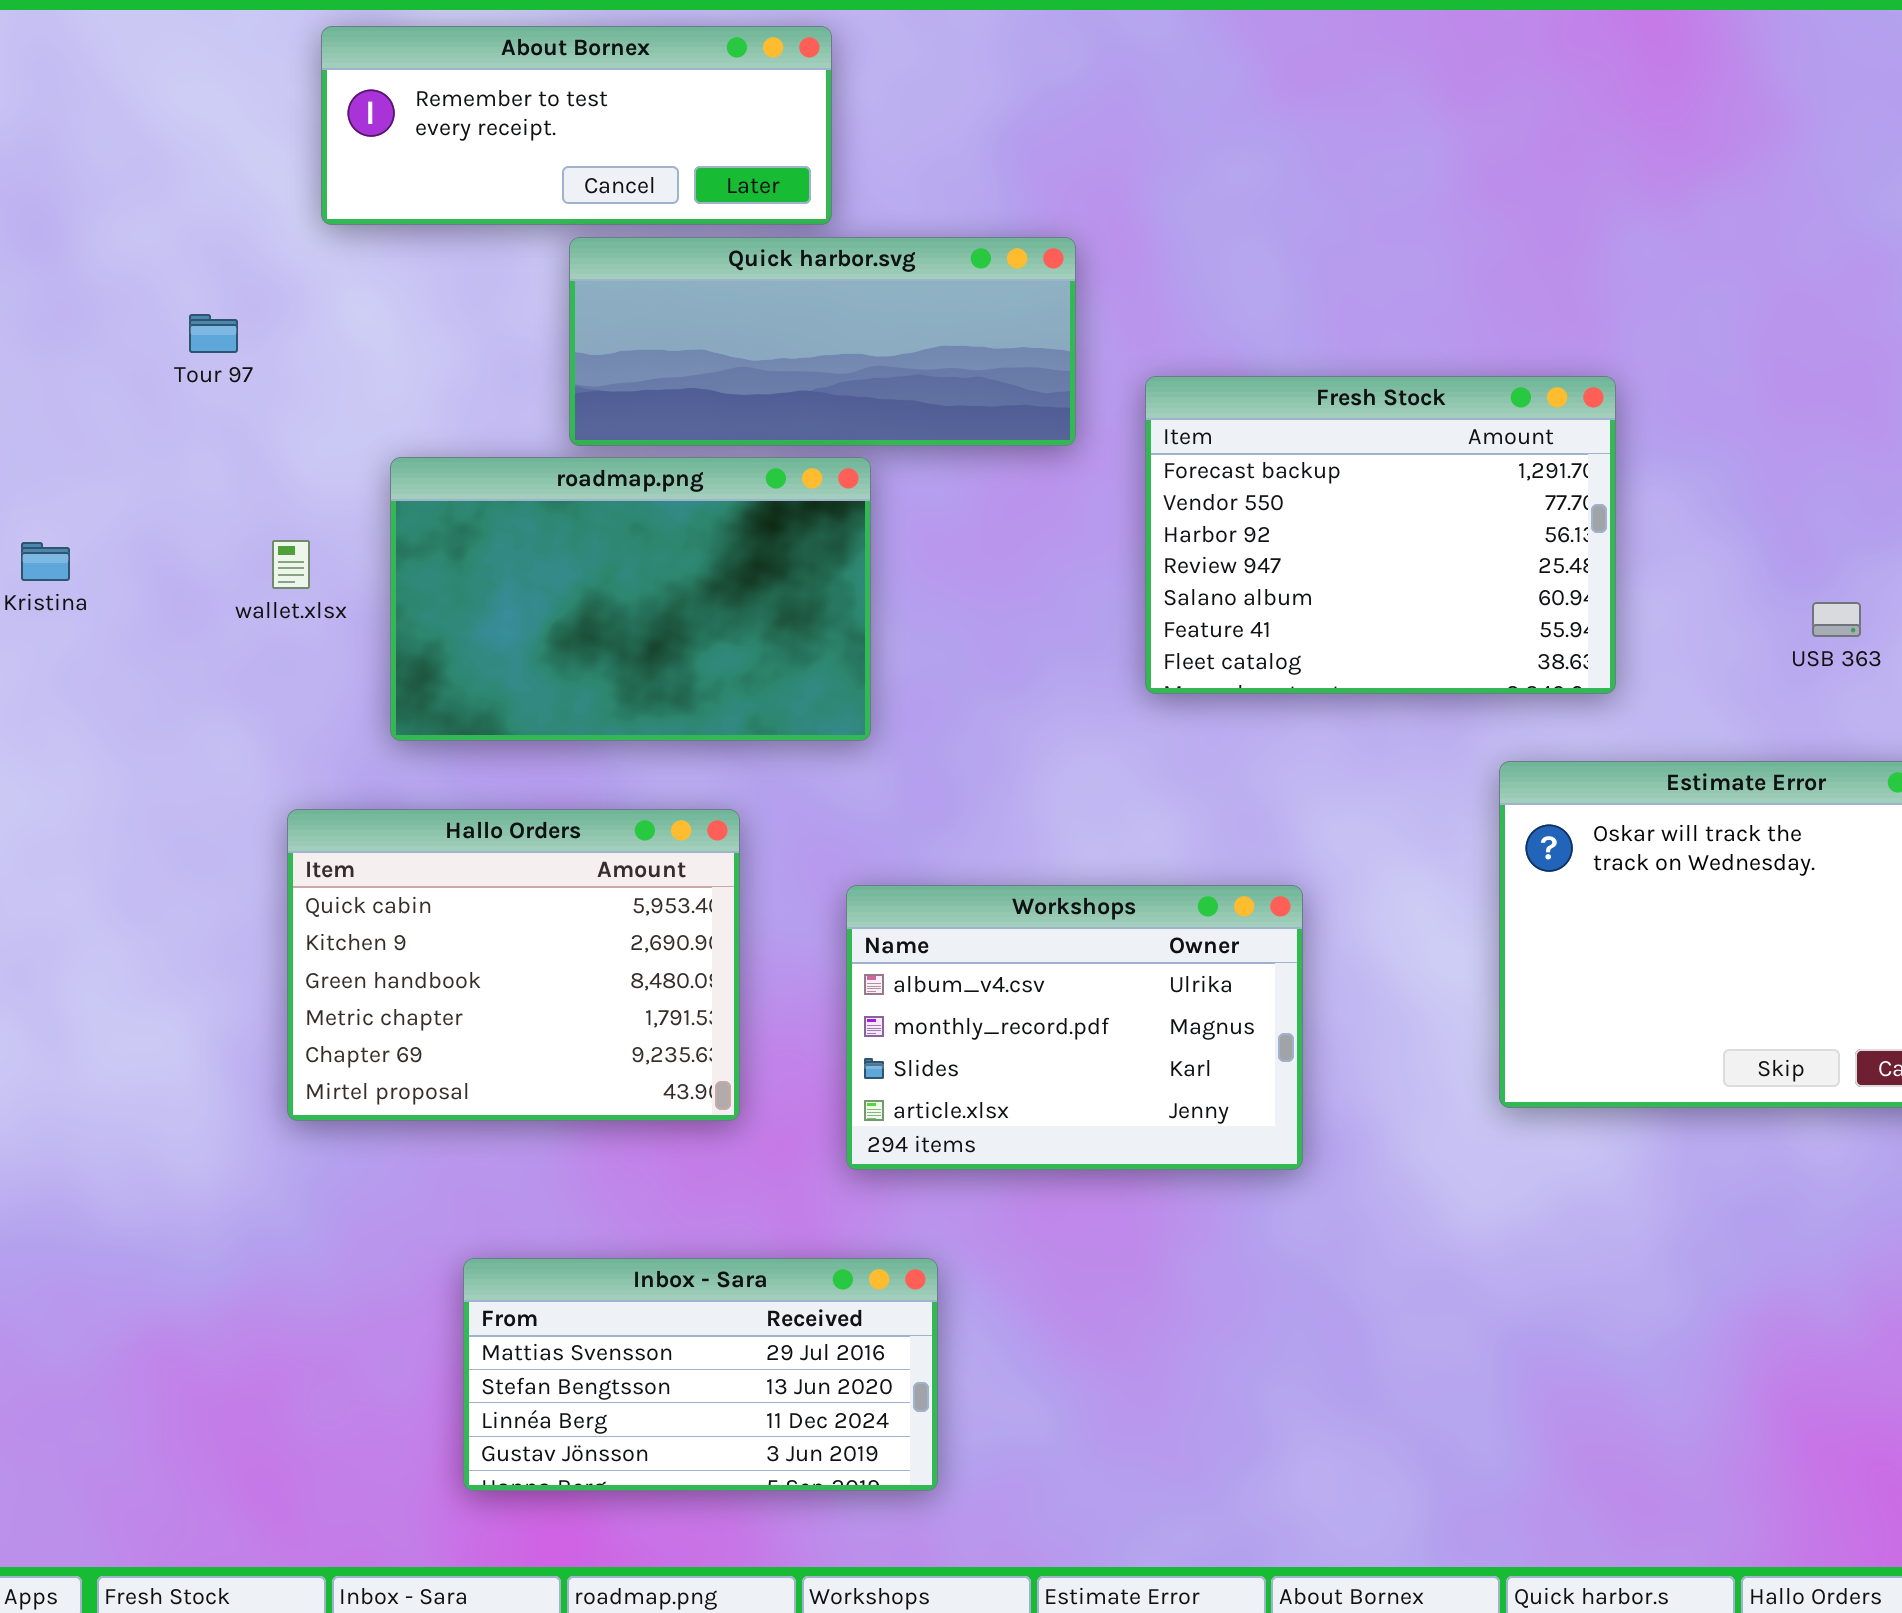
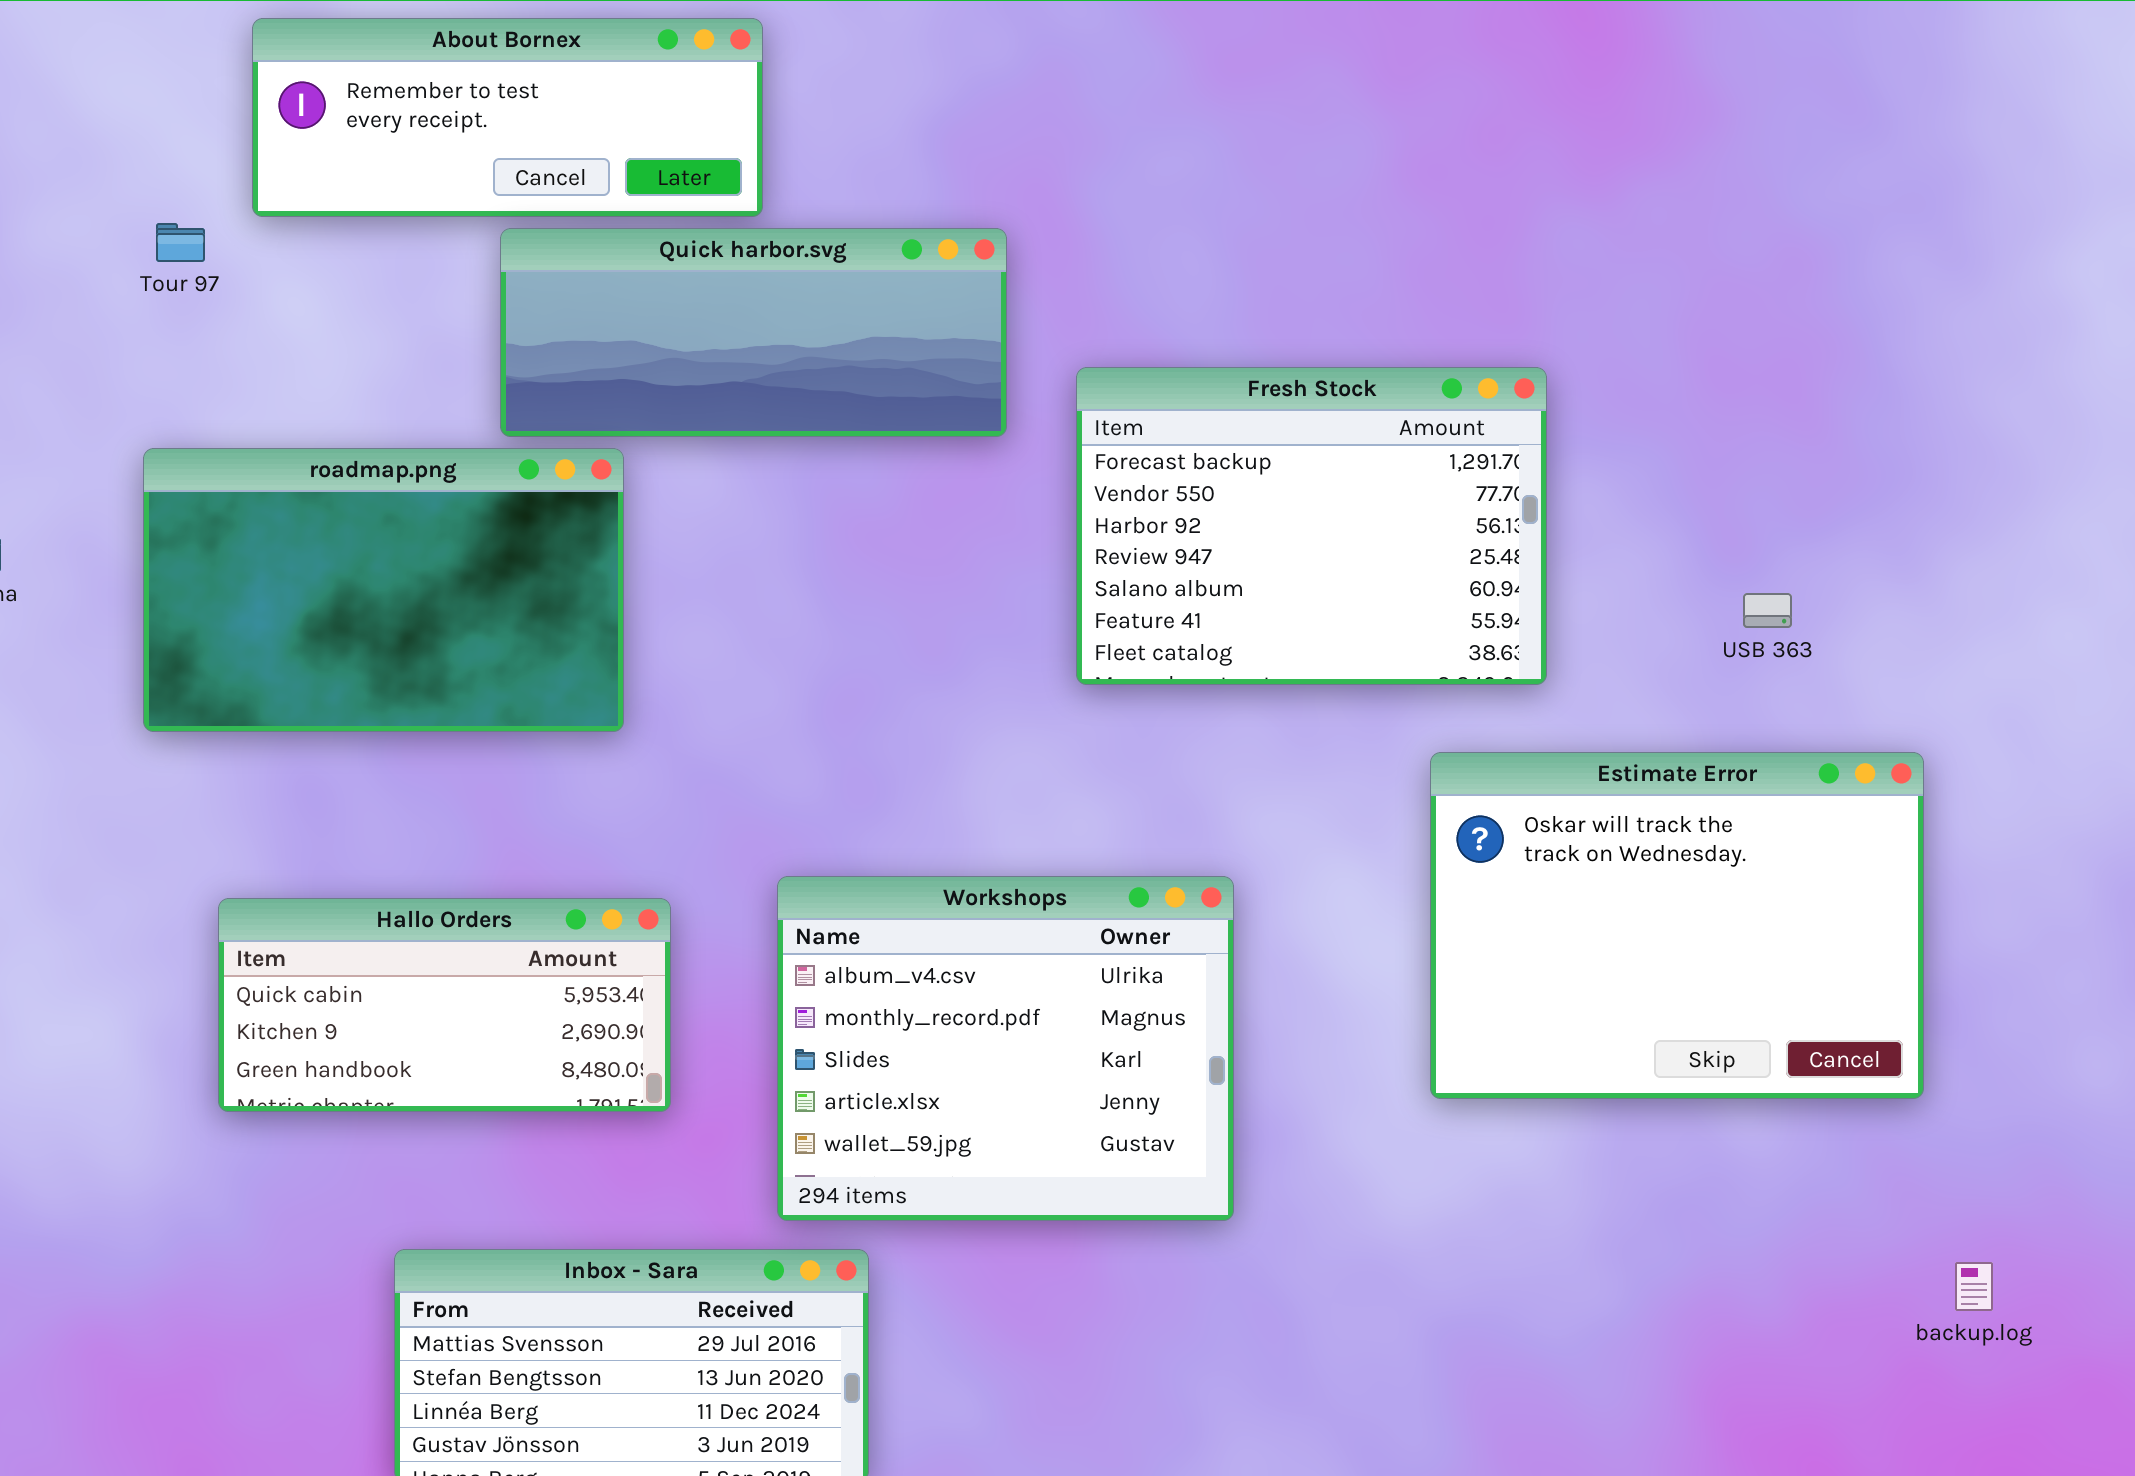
Tour 97: [189,314,238,353] -> [156,223,205,262], moved
roadmap.png: [390,457,871,741] -> [143,448,624,732], moved
Hallo Orders: [287,809,740,1121] -> [218,898,671,1112], resized
Workshops: [846,885,1303,1170] -> [777,876,1234,1221], resized

